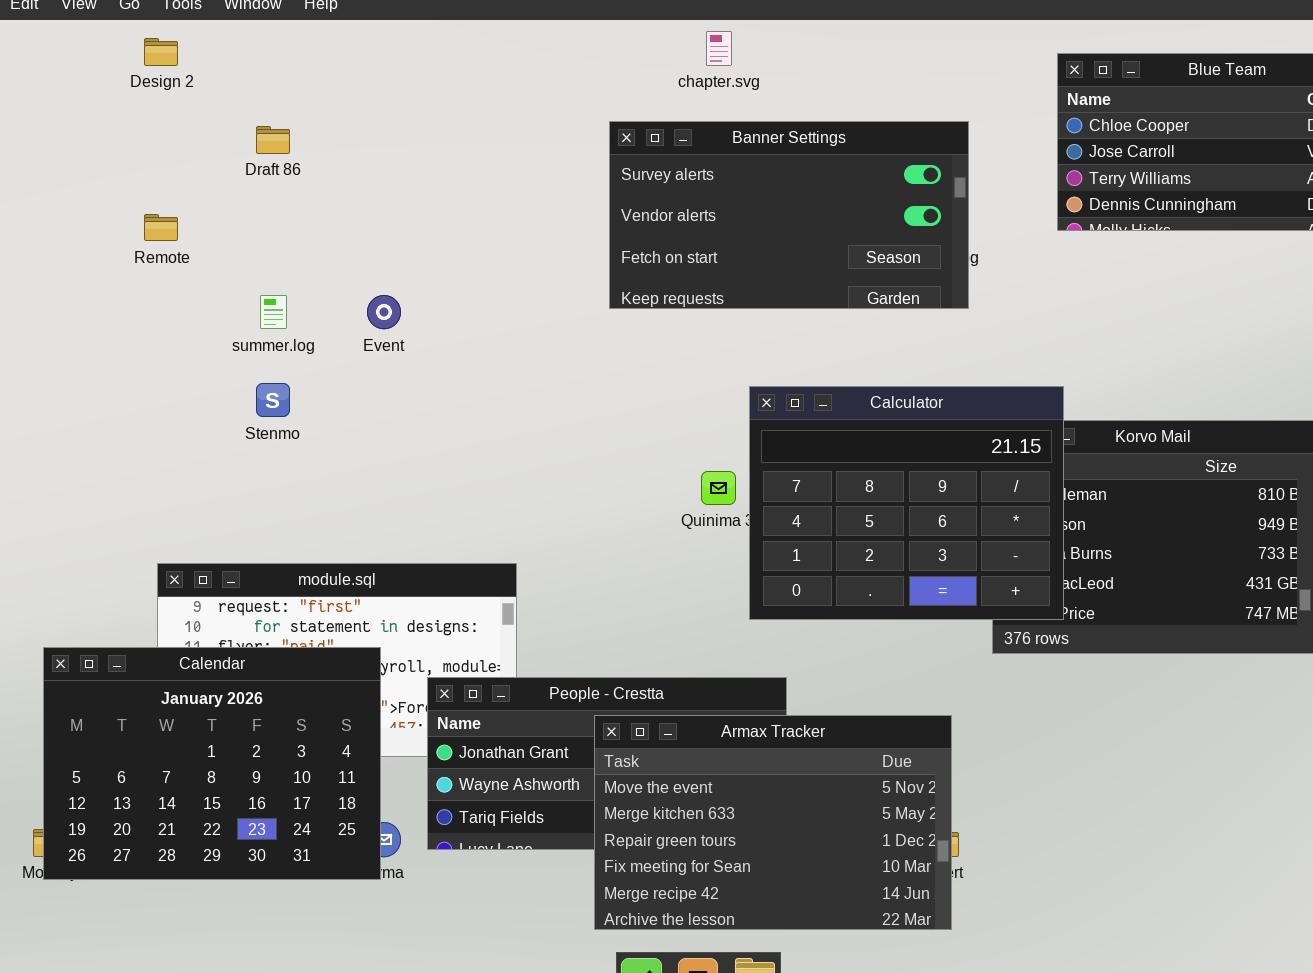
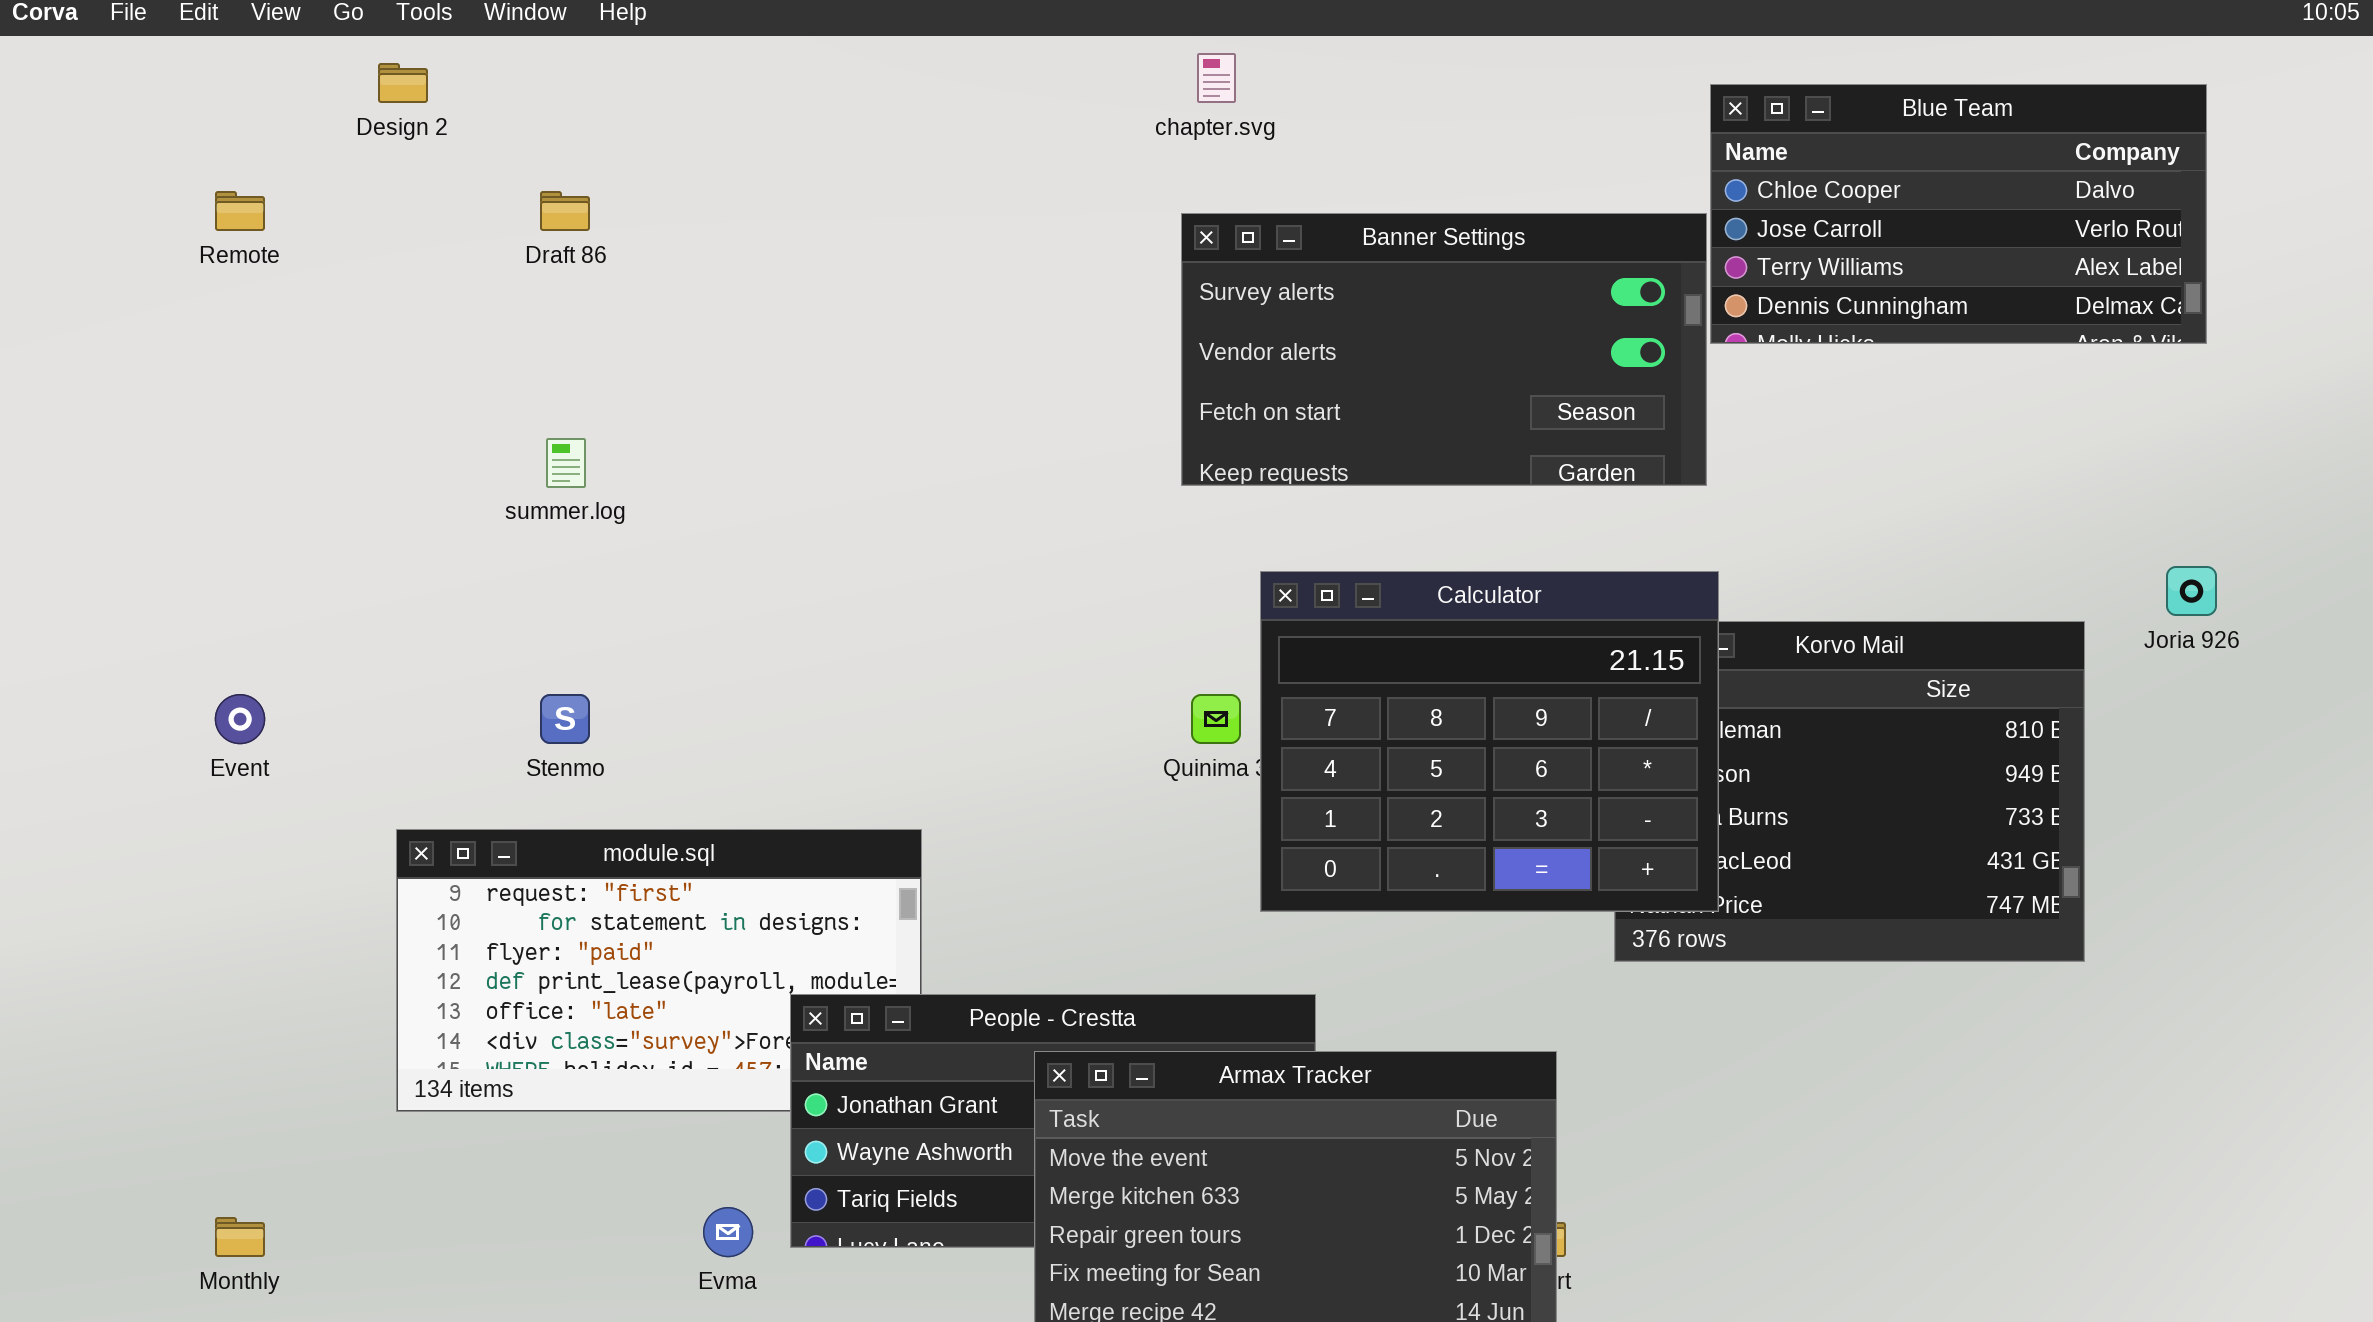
Banner Settings: [609,121,969,309] -> [1181,213,1707,486], moved
Remote: [144,214,178,241] -> [215,191,265,231], moved
Event: [367,295,401,329] -> [215,694,265,744], moved
Stenmo: [256,383,290,417] -> [540,694,590,744], moved
Calendar: [43,647,381,880] -> none, closed

